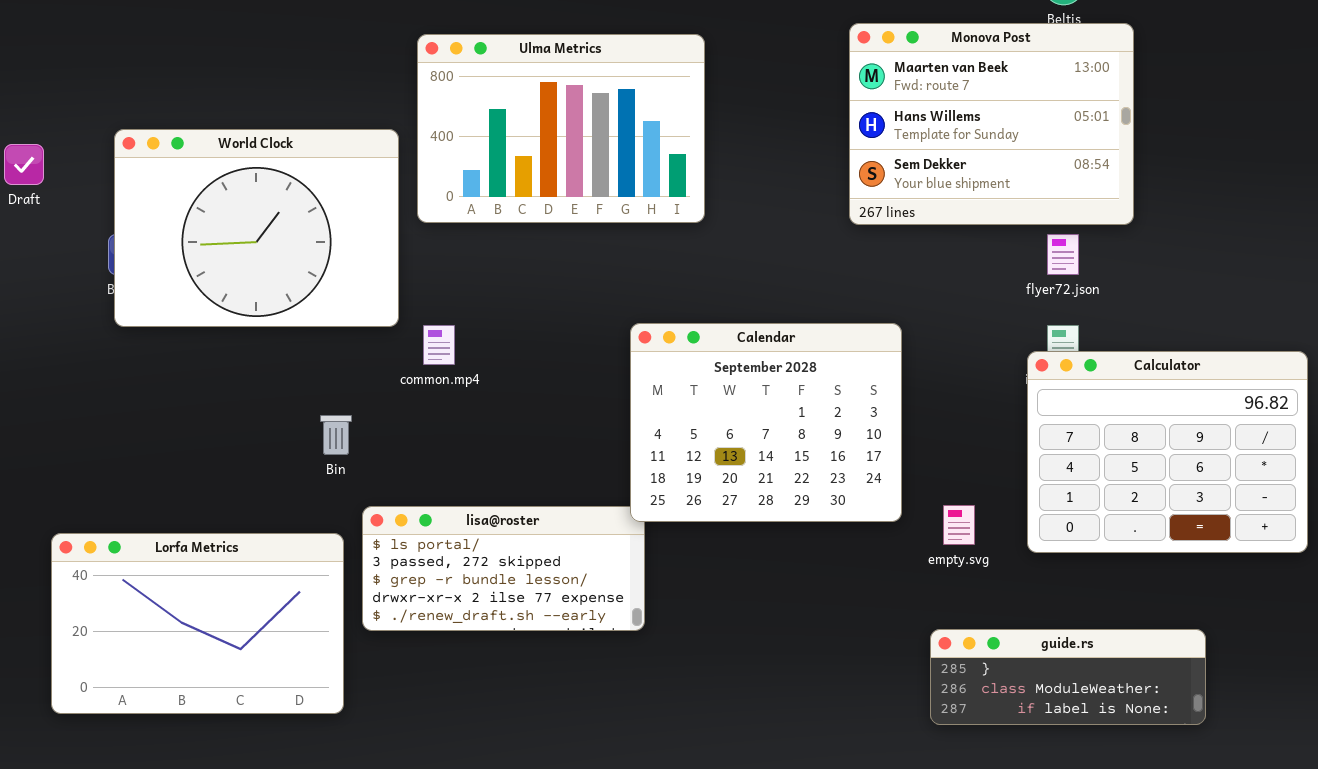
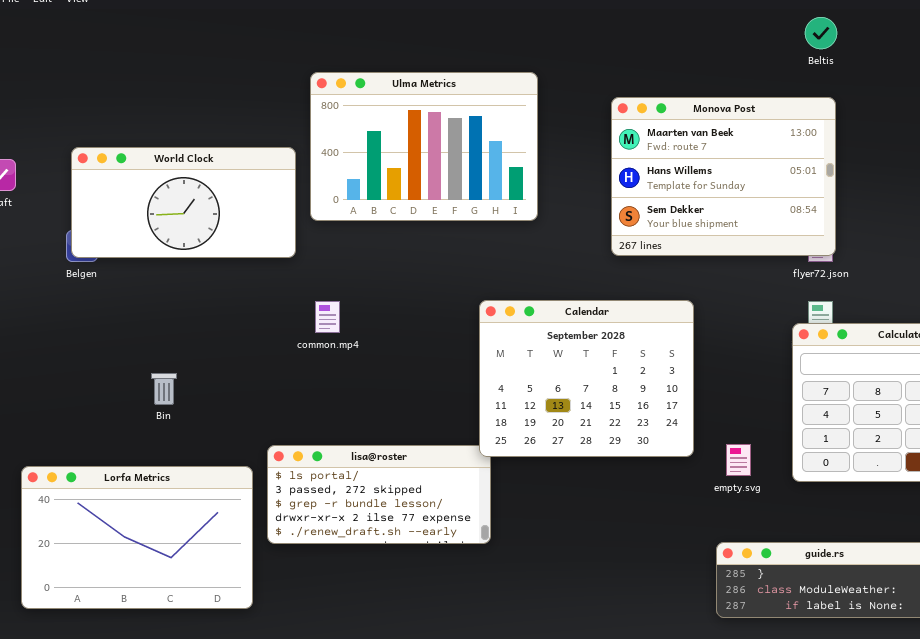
Monova Post: [849,23,1134,225] -> [611,97,836,256], moved
World Clock: [114,129,399,327] -> [71,147,296,258], resized
Bin: [320,415,352,455] -> [151,373,177,405], moved

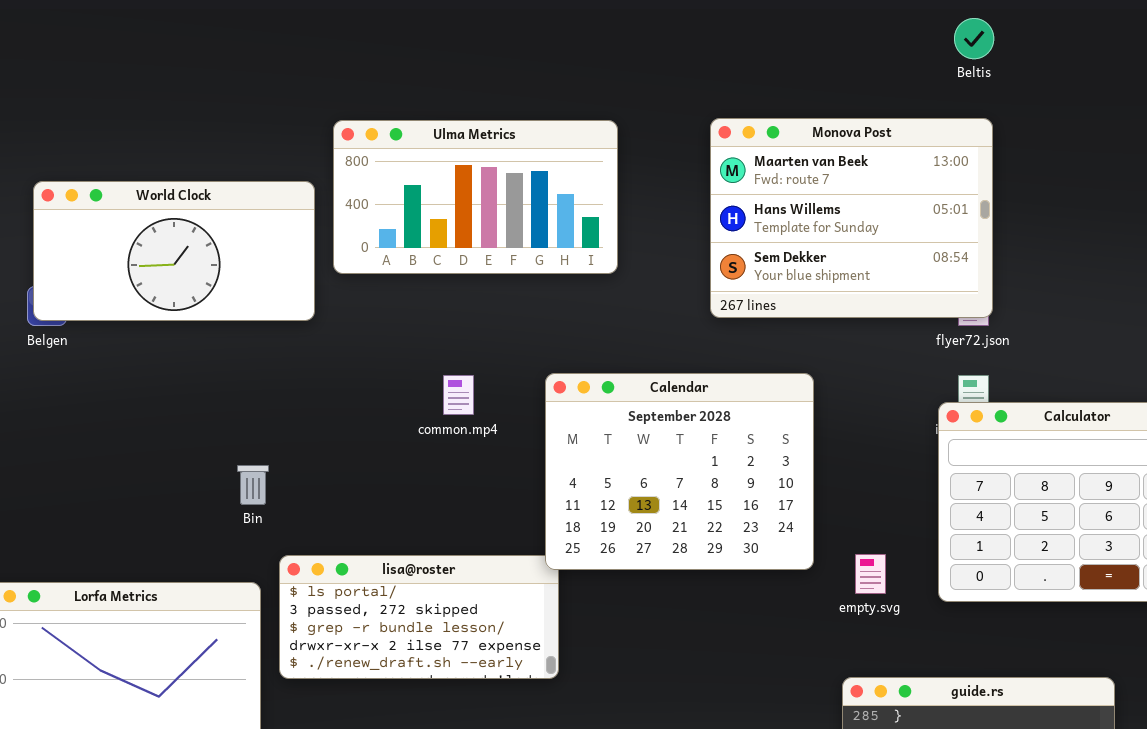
Ulma Metrics: [310,72,538,221] -> [333,120,618,274], resized
common.mp4: [315,301,340,333] -> [443,375,474,415], moved
Bin: [151,373,177,405] -> [237,465,269,505], moved

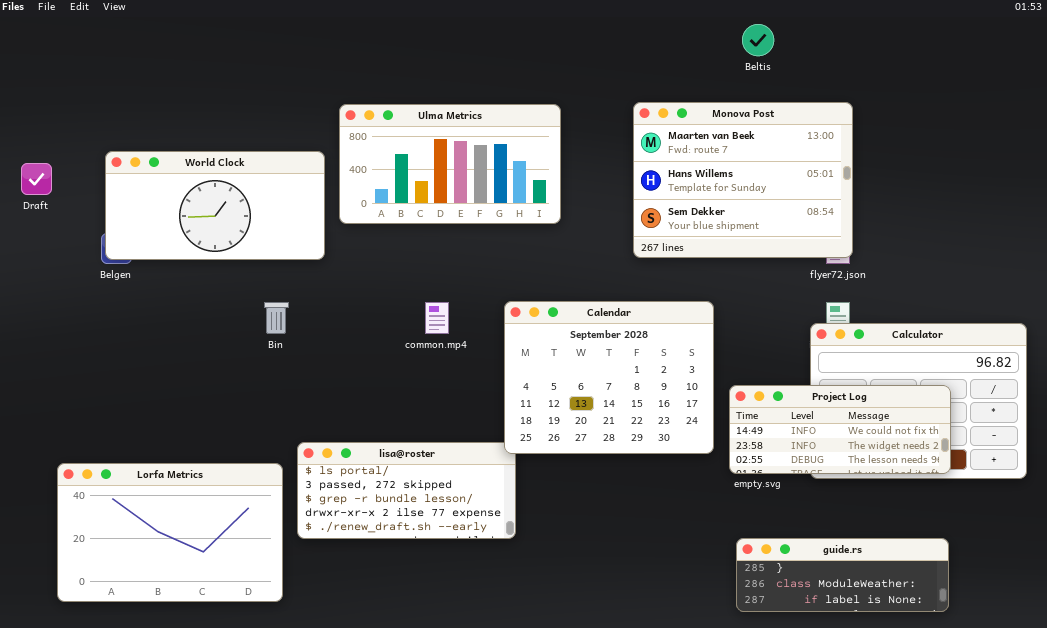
Beltis: [954,18,994,59] -> [742,24,774,56], moved
Bin: [237,465,269,505] -> [264,302,289,334], moved
Project Log: none -> [729,385,951,474], opened

